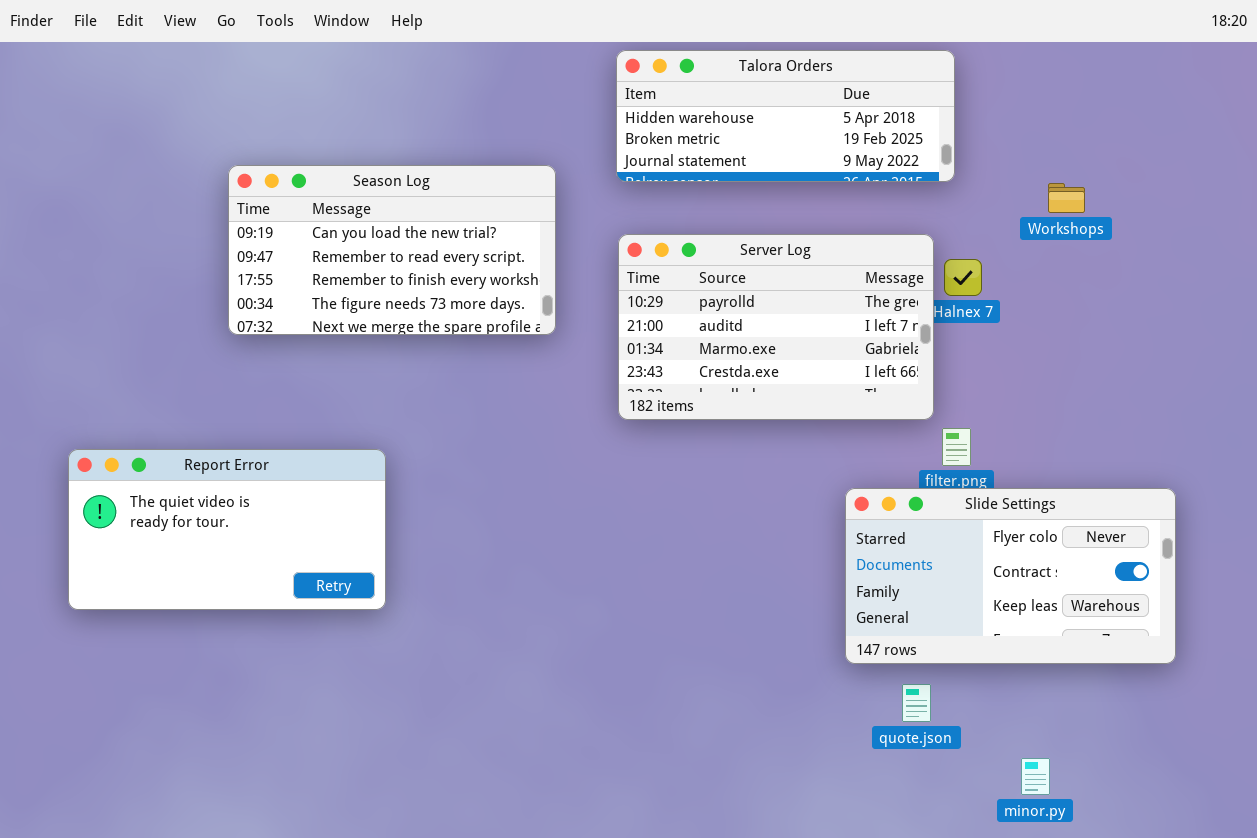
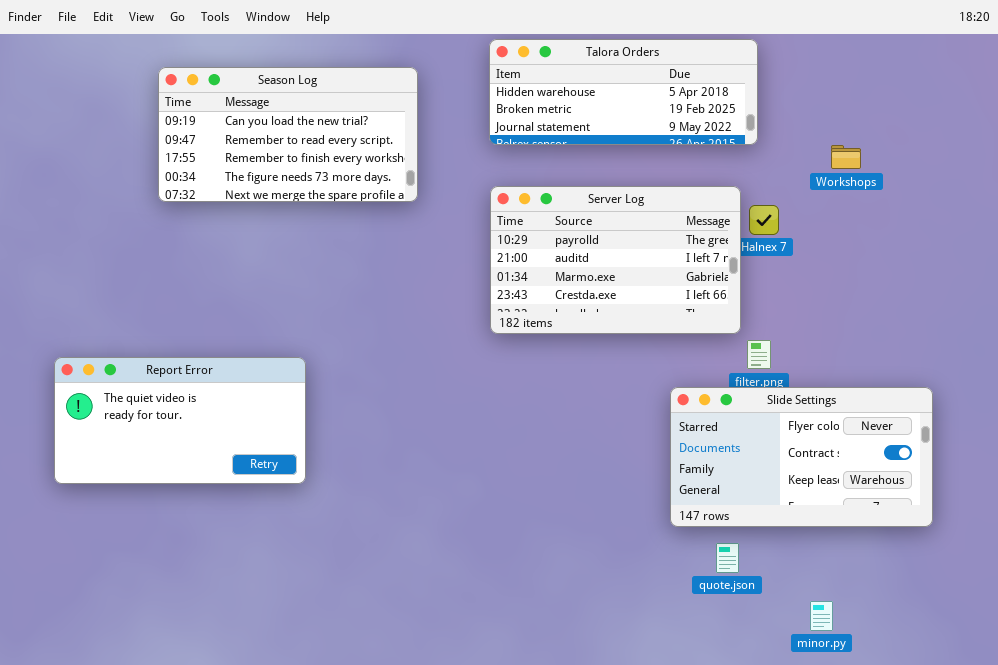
Season Log: [228,165,556,335] -> [158,67,418,202], moved

